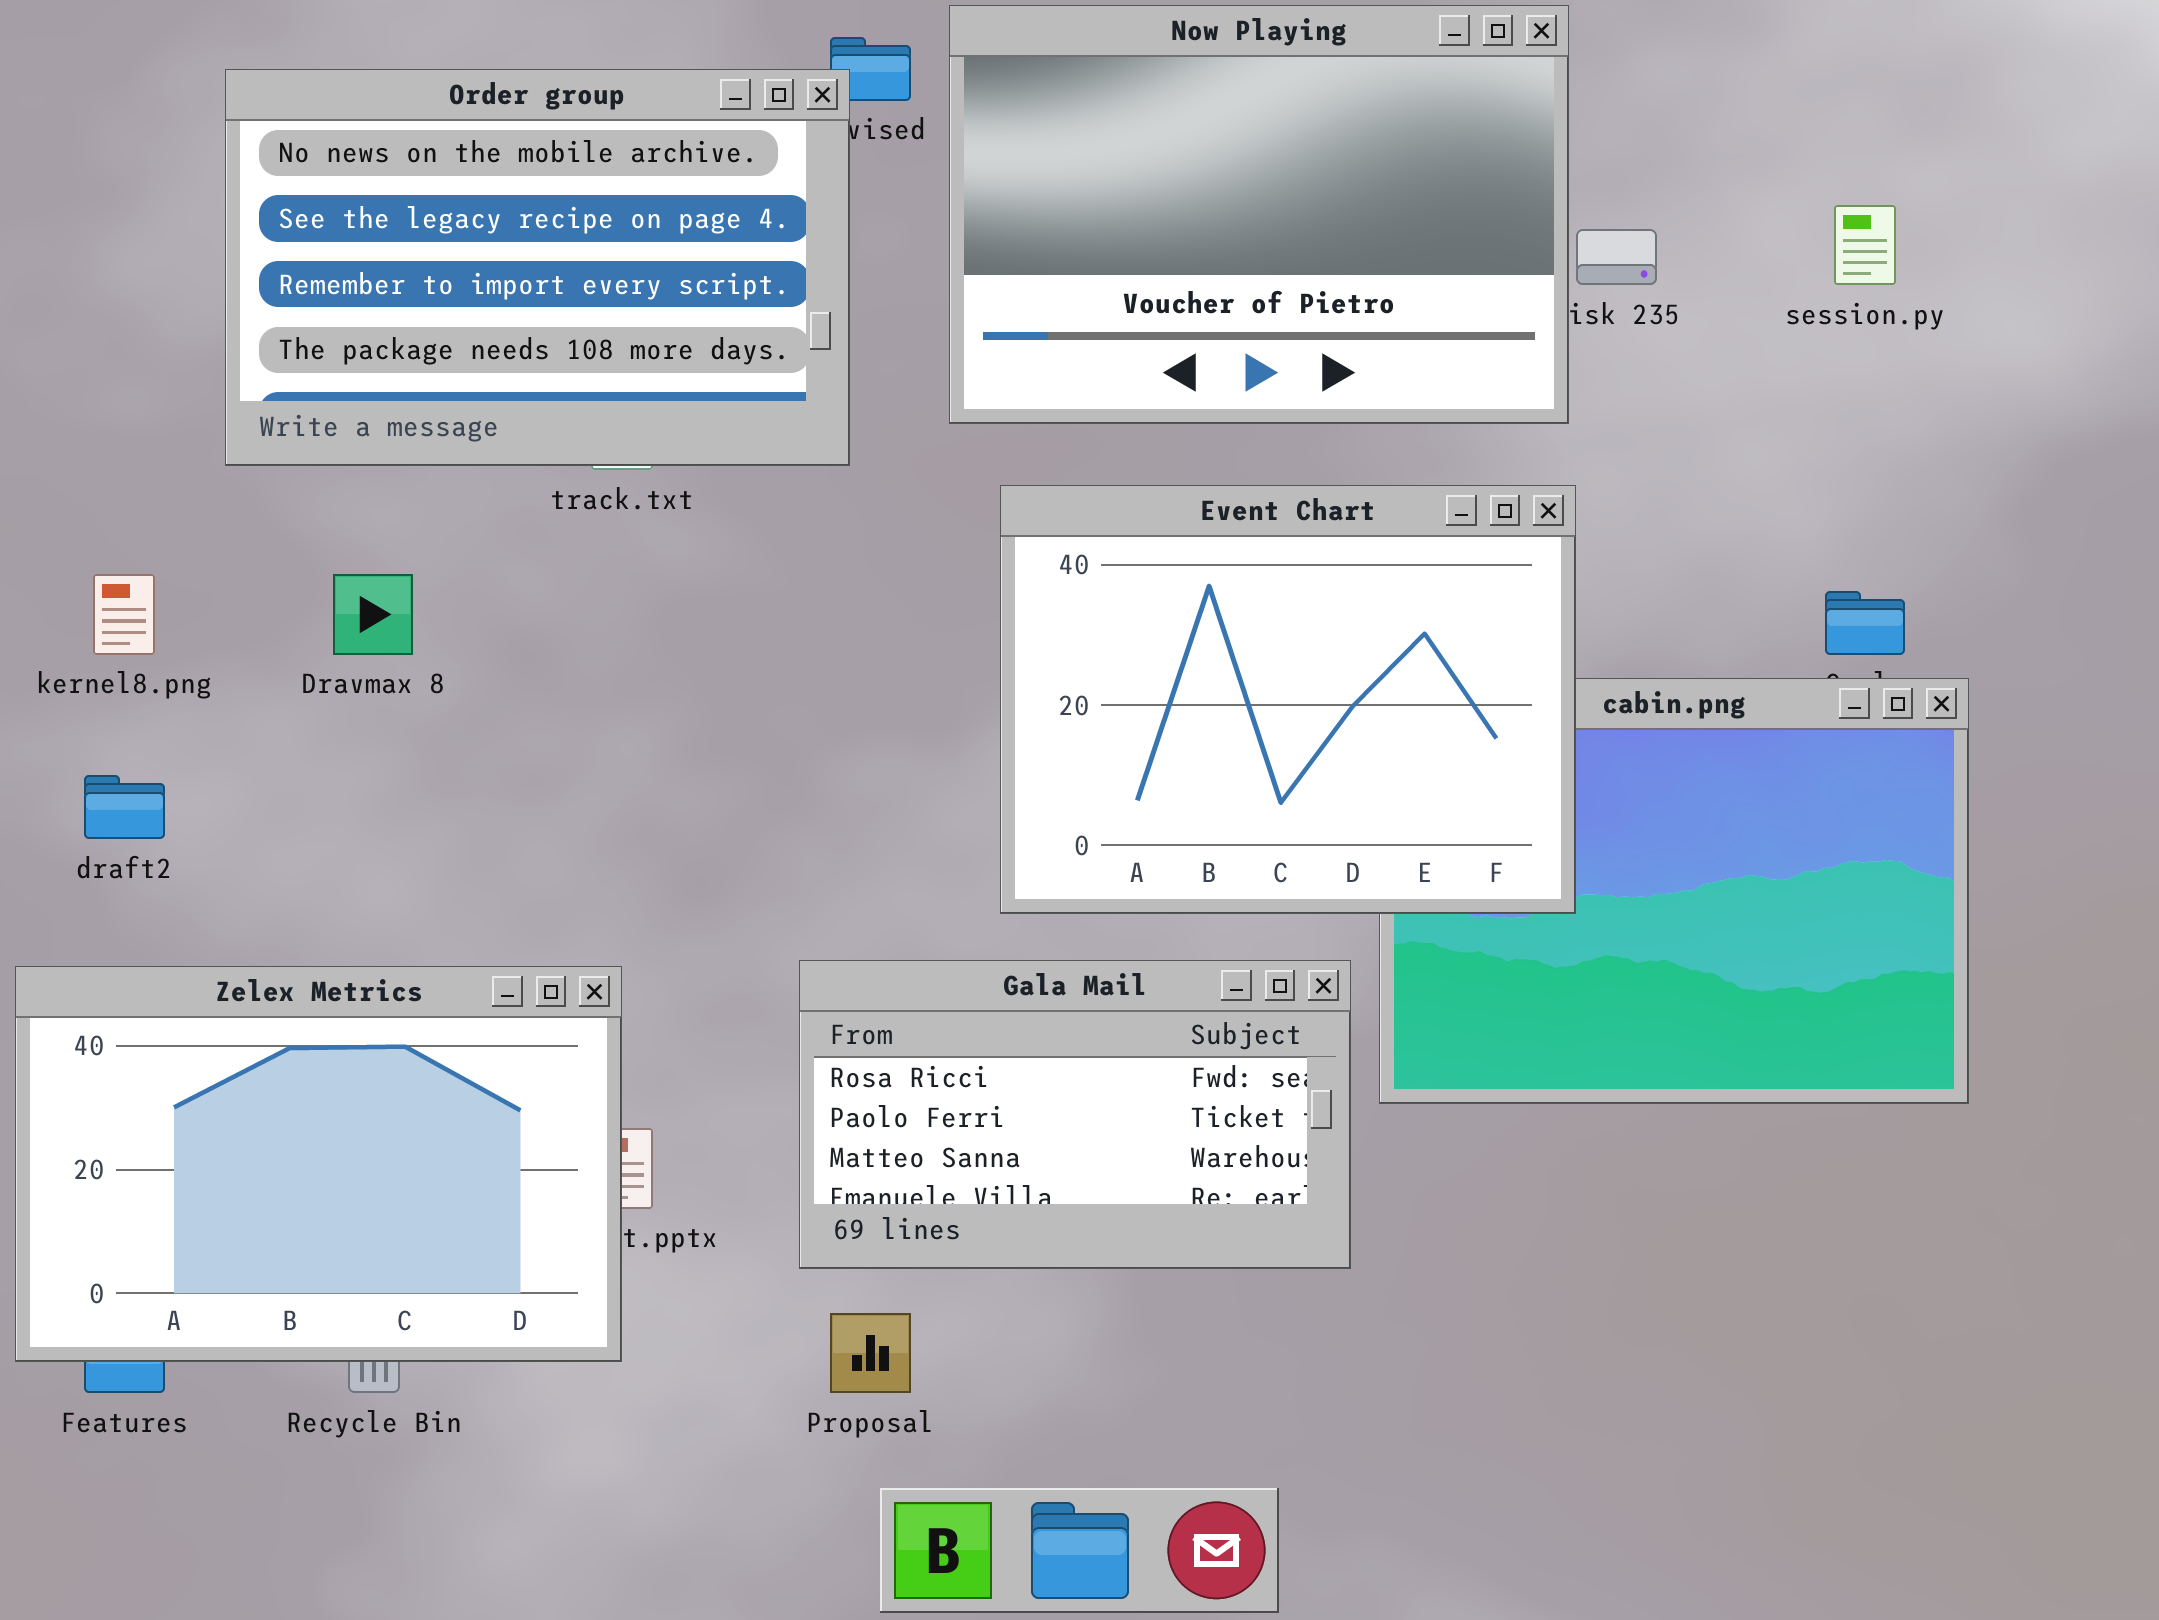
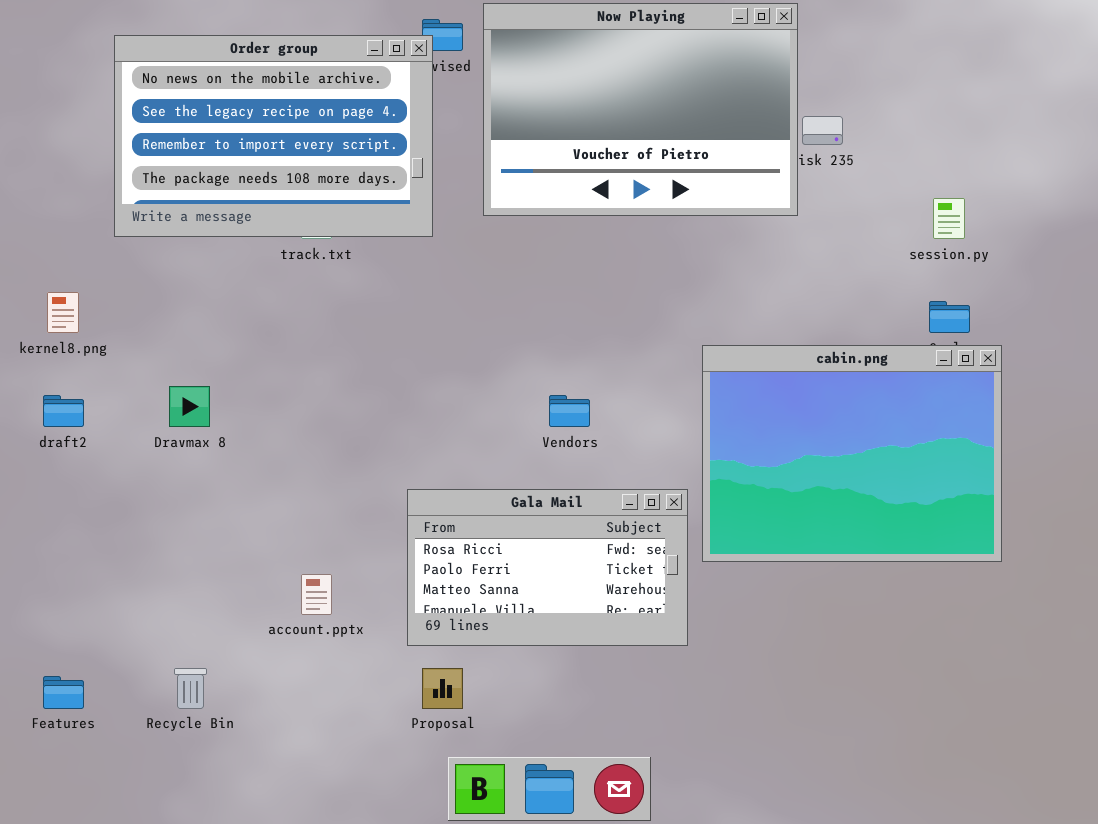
session.py: [1834,205,1896,285] -> [933,198,965,239], moved
Event Chart: [1000,485,1576,914] -> none, closed
Dravmax 8: [333,574,413,655] -> [169,386,210,427], moved
Zelex Metrics: [15,966,622,1362] -> none, closed

